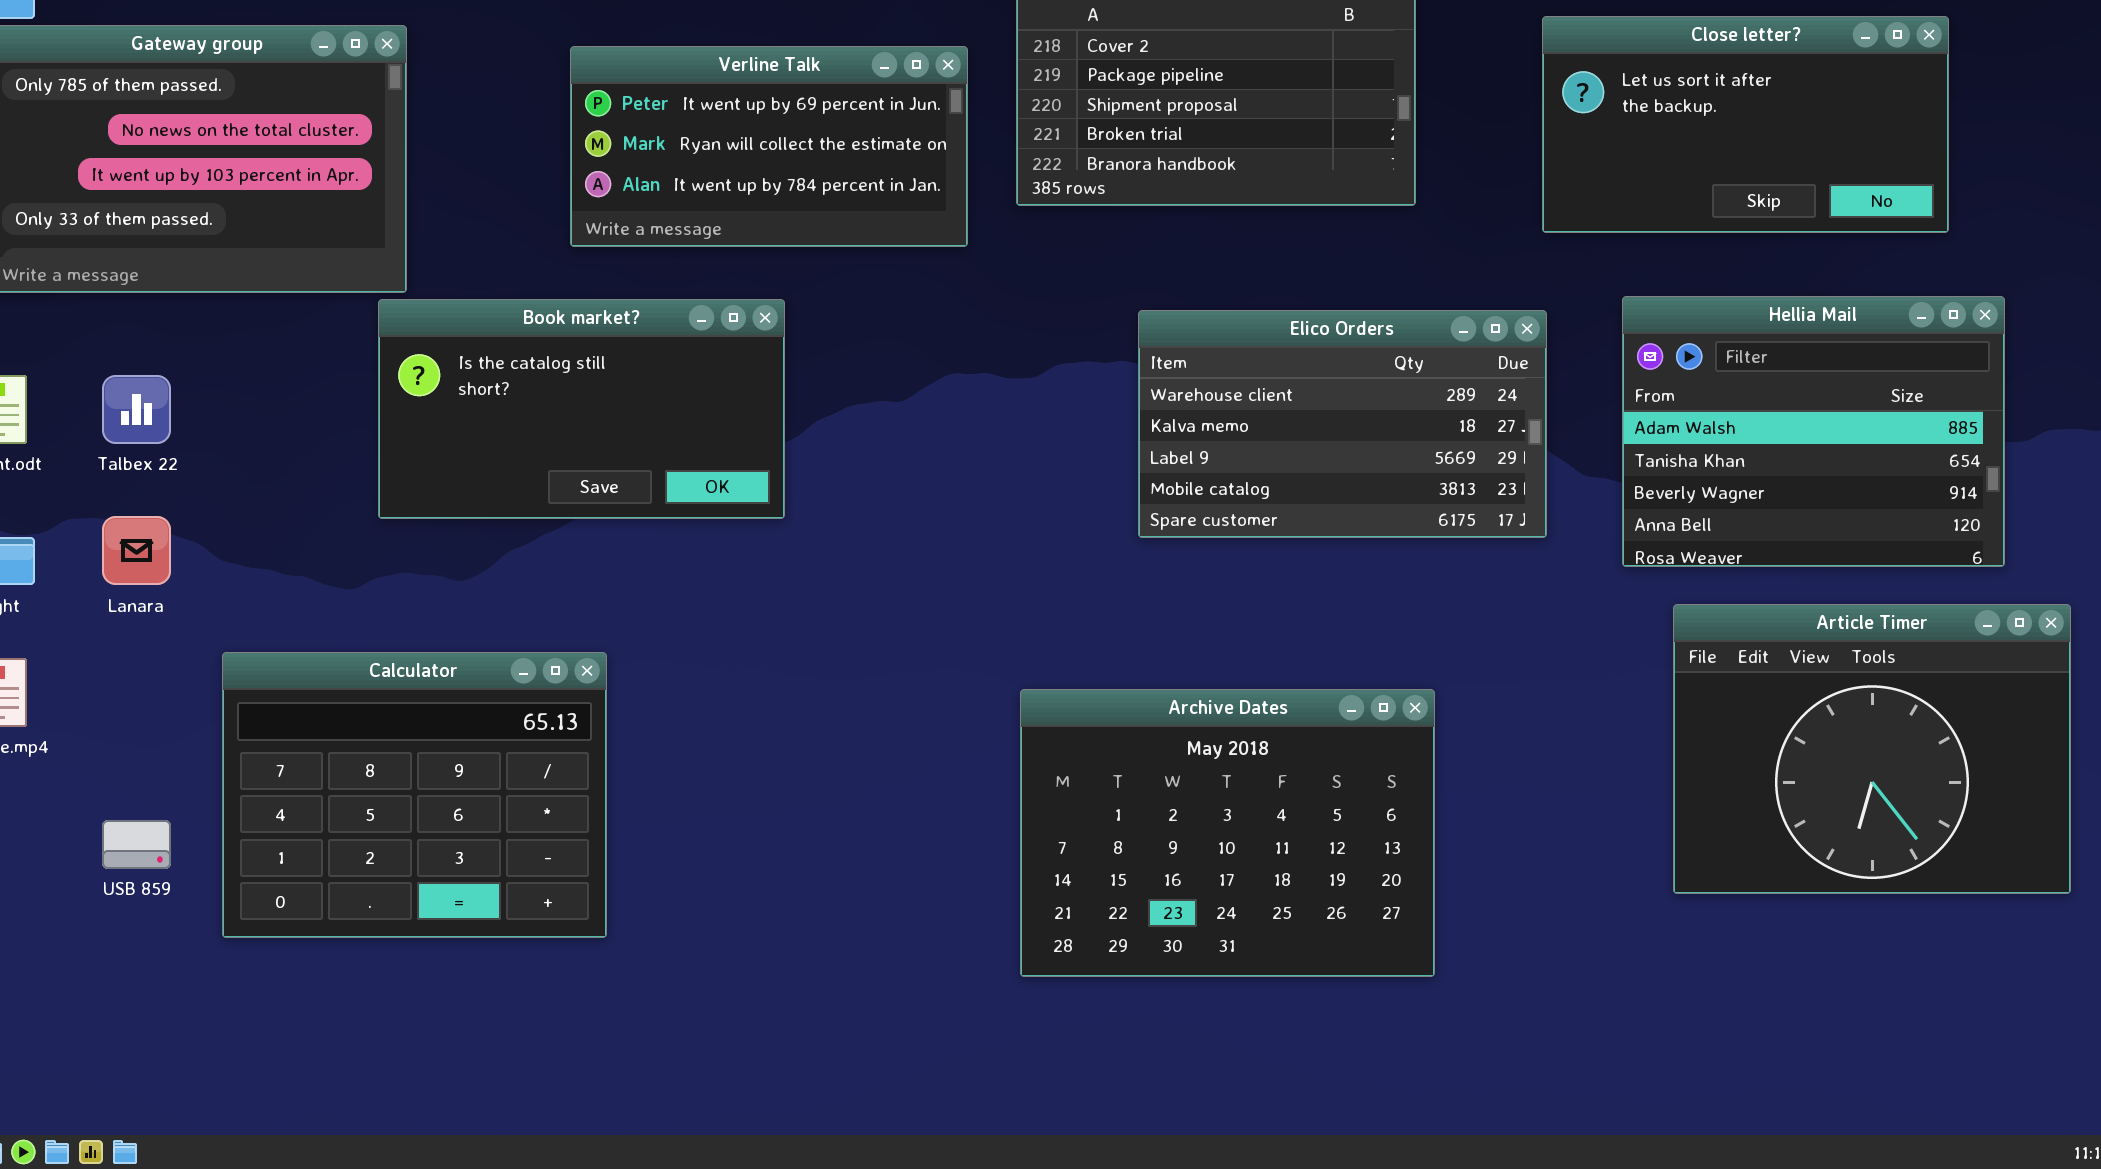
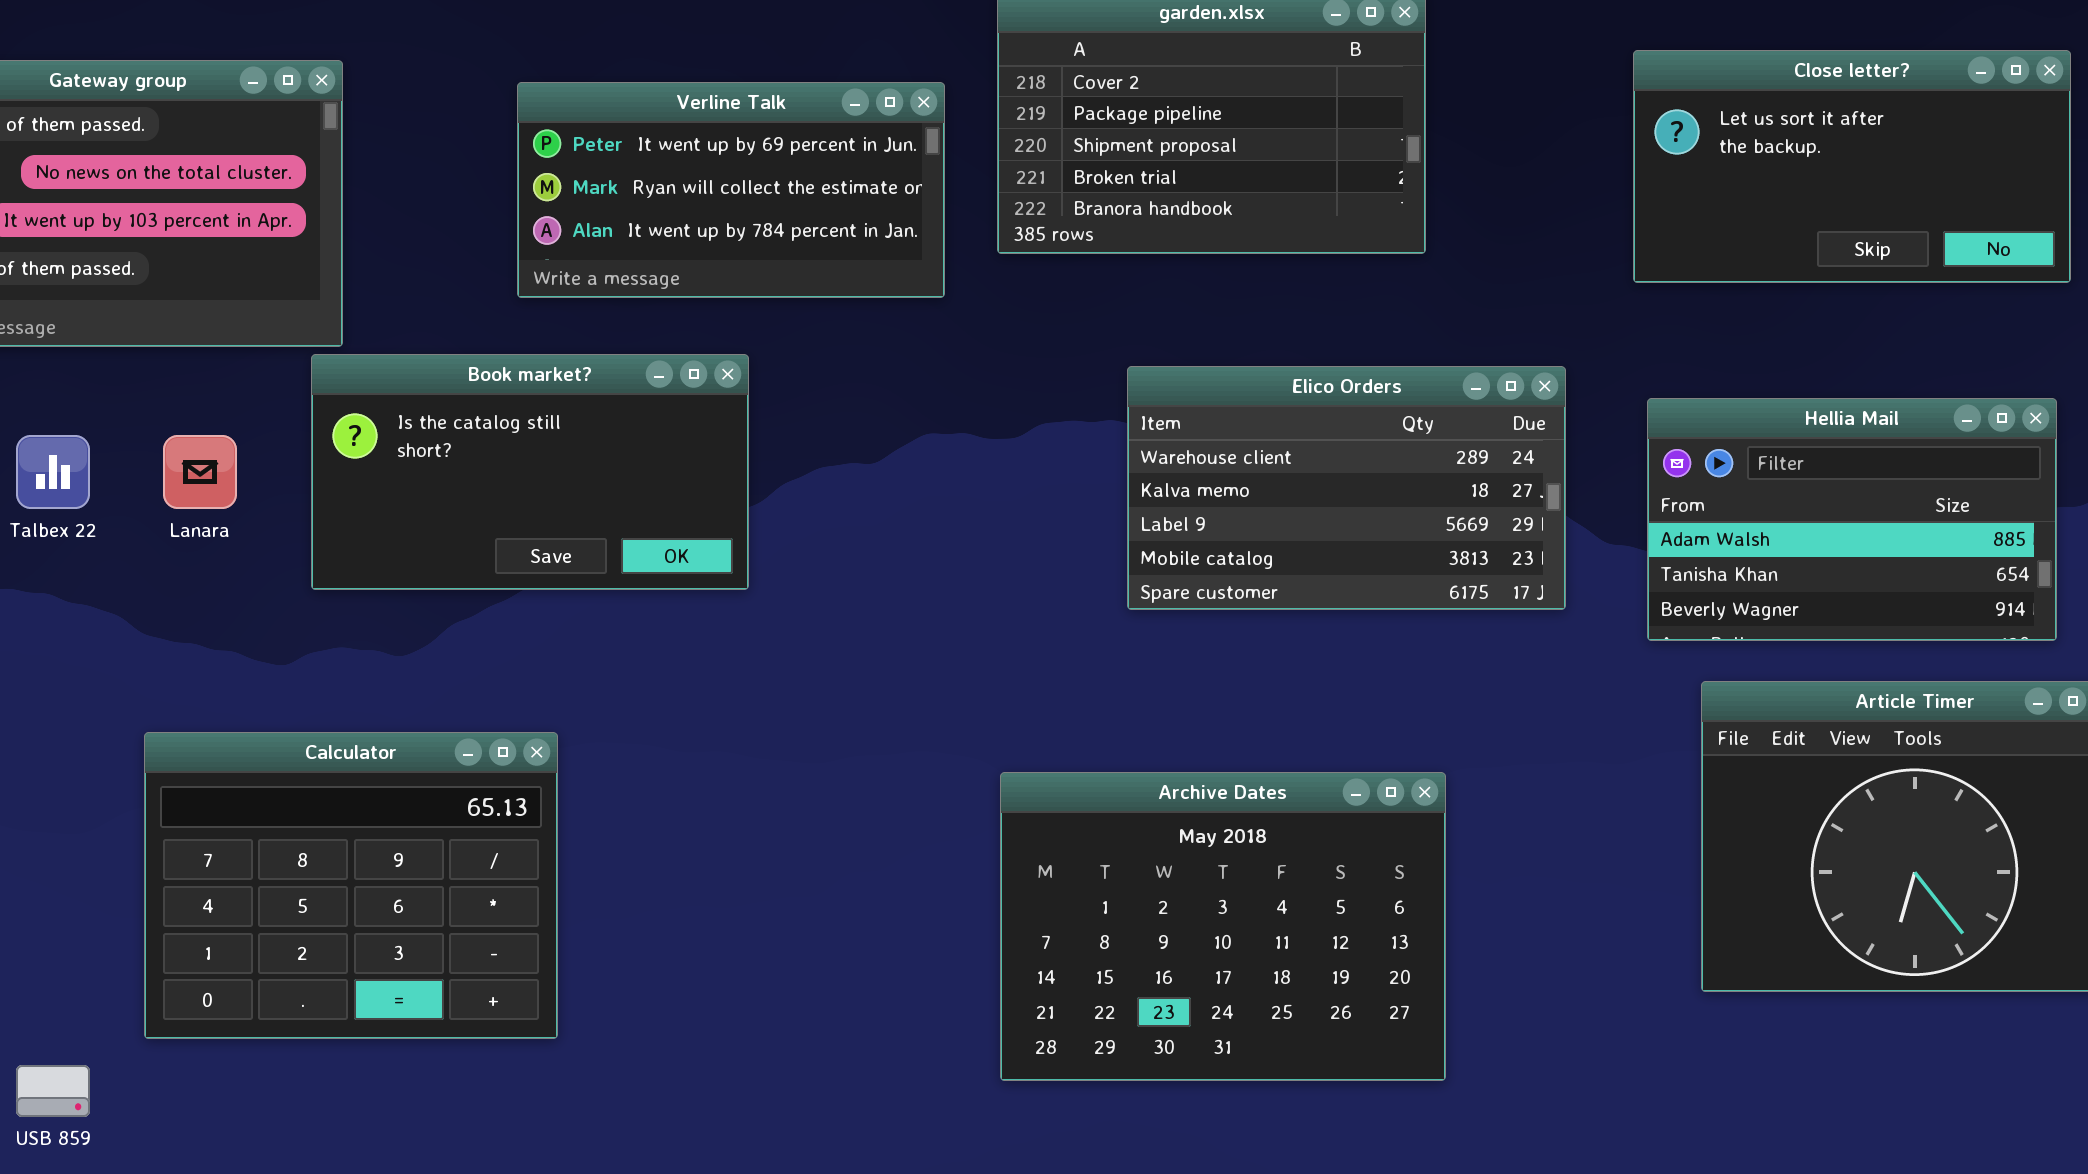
Close letter?: [1542,16,1949,233] -> [1633,50,2071,283], moved
Hellia Mail: [1622,296,2005,567] -> [1647,398,2057,641], resized
Lanara: [102,516,171,585] -> [163,435,237,509], moved
USB 859: [102,820,171,869] -> [16,1065,90,1117], moved

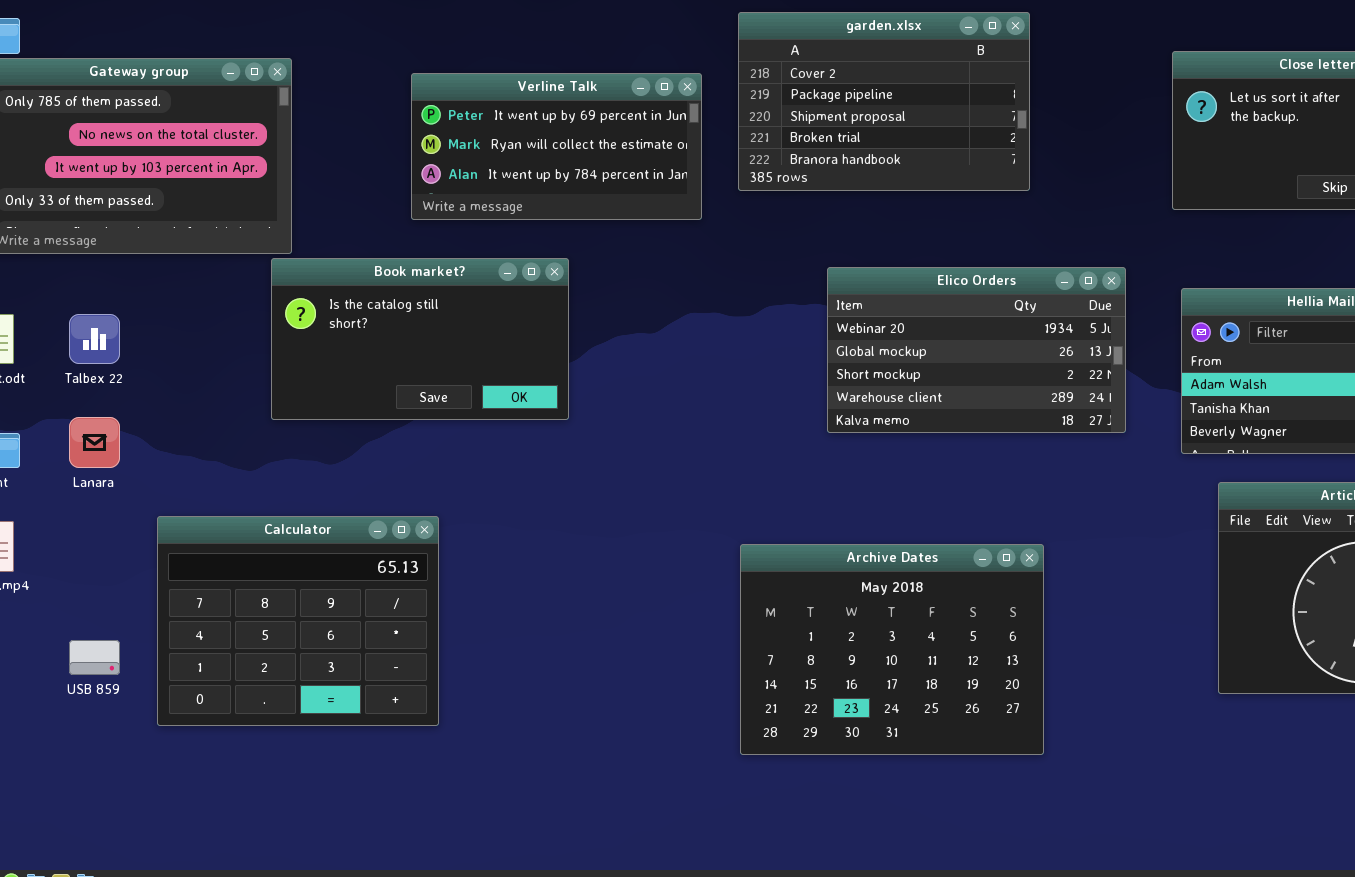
Elico Orders: [1127,366,1566,610] -> [827,267,1126,433], scrolled up 3 rows
Lanara: [163,435,237,509] -> [69,417,120,468], moved
USB 859: [16,1065,90,1117] -> [69,640,120,675], moved

